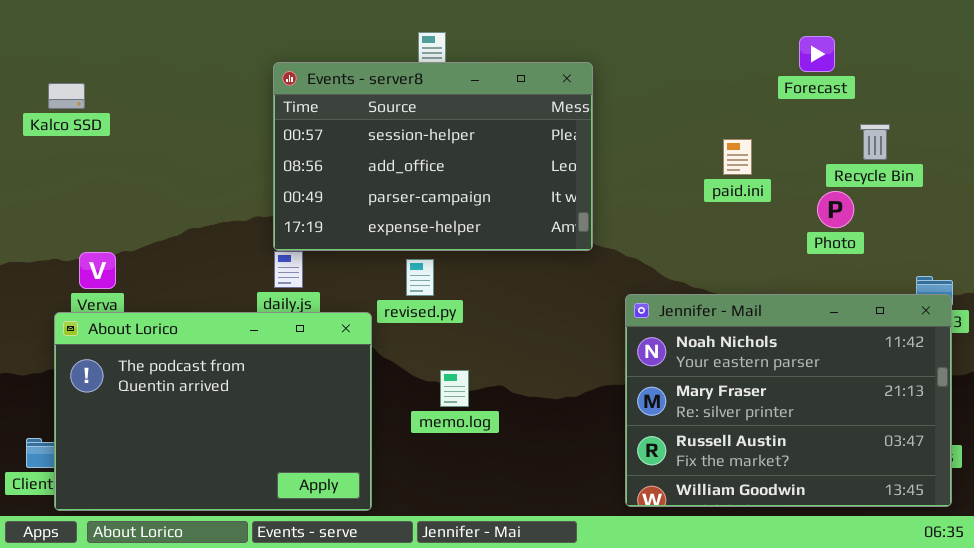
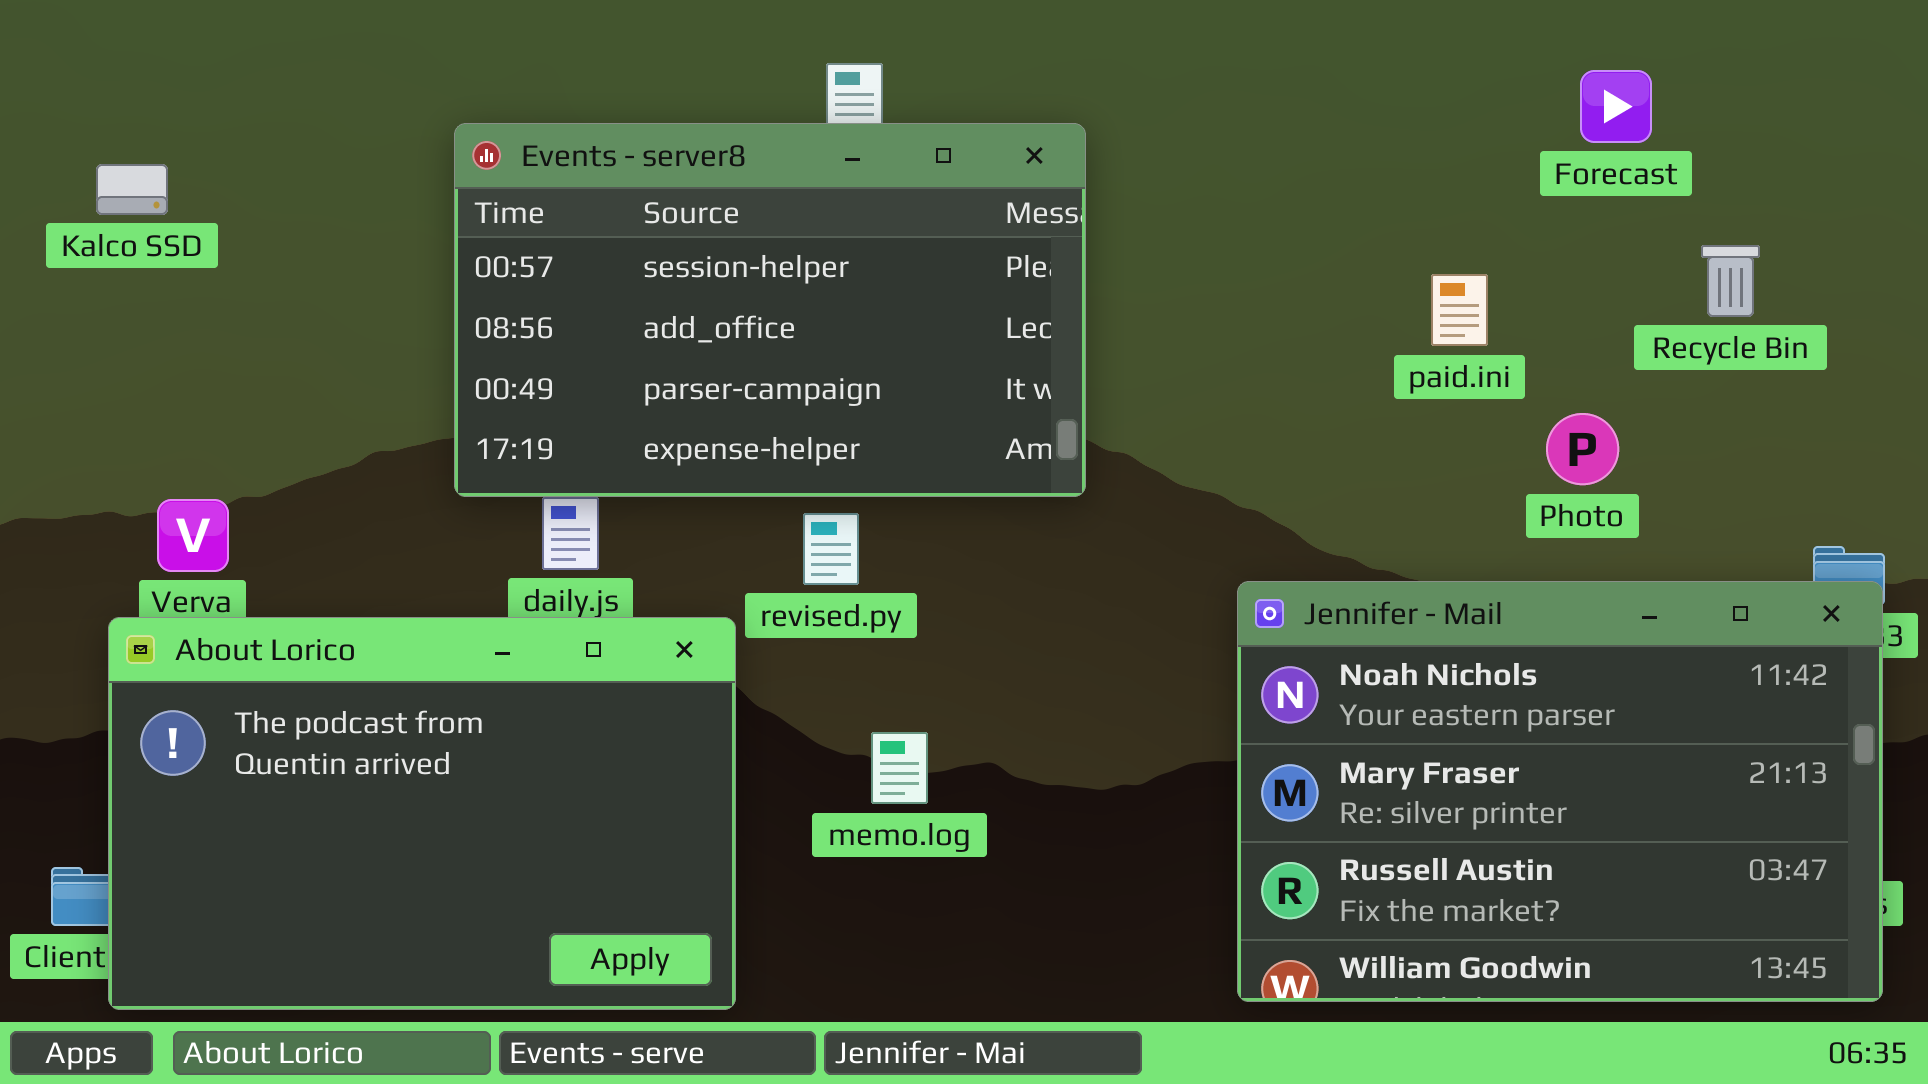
Events - server8: [273,62,593,251] -> [454,123,1086,497], moved
Photo: [817,191,854,228] -> [1546,413,1619,485], moved

